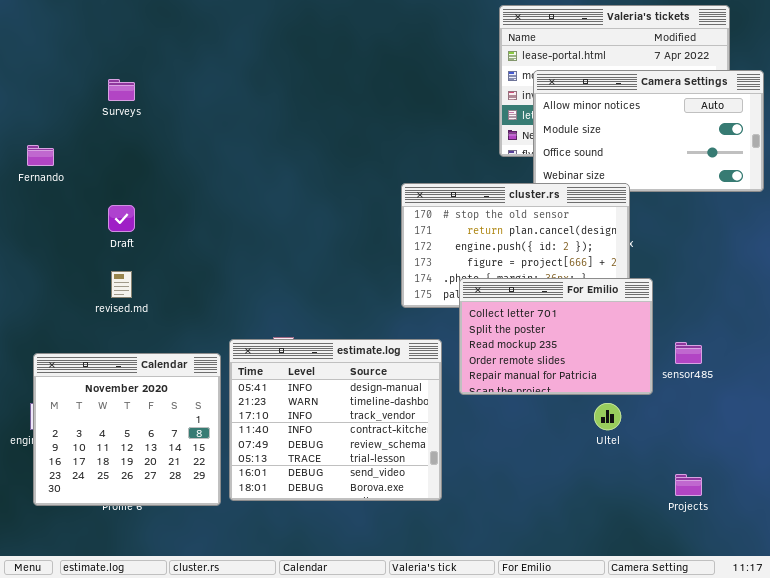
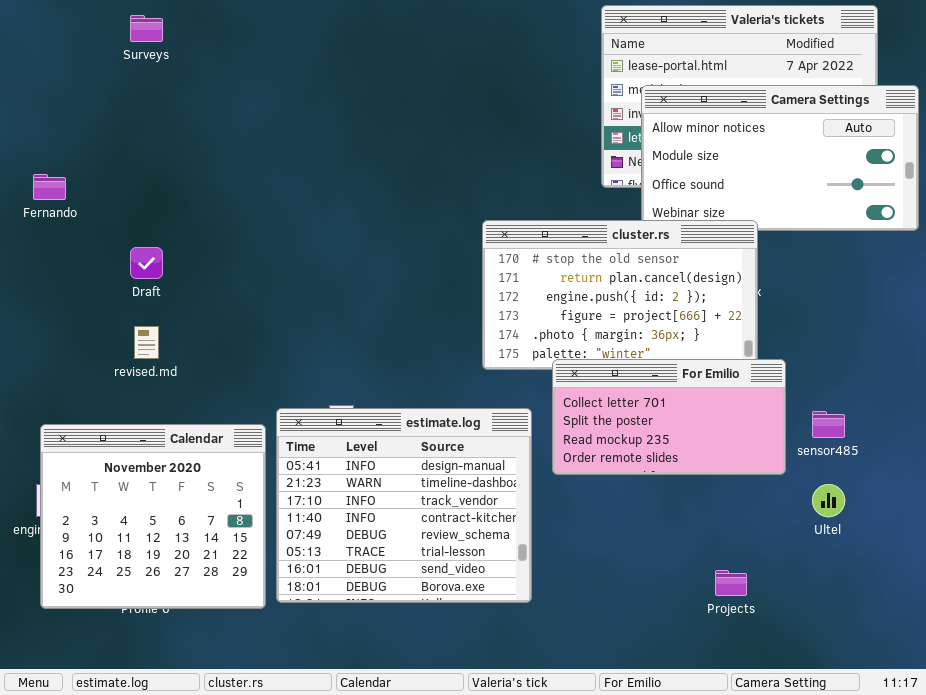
Surveys: [108,79,135,101] -> [130,15,163,42], moved
For Emilio: [459,278,653,395] -> [552,359,786,475], resized
Ultel: [594,403,621,430] -> [812,484,845,517], moved
Projects: [675,474,702,496] -> [715,570,747,596], moved

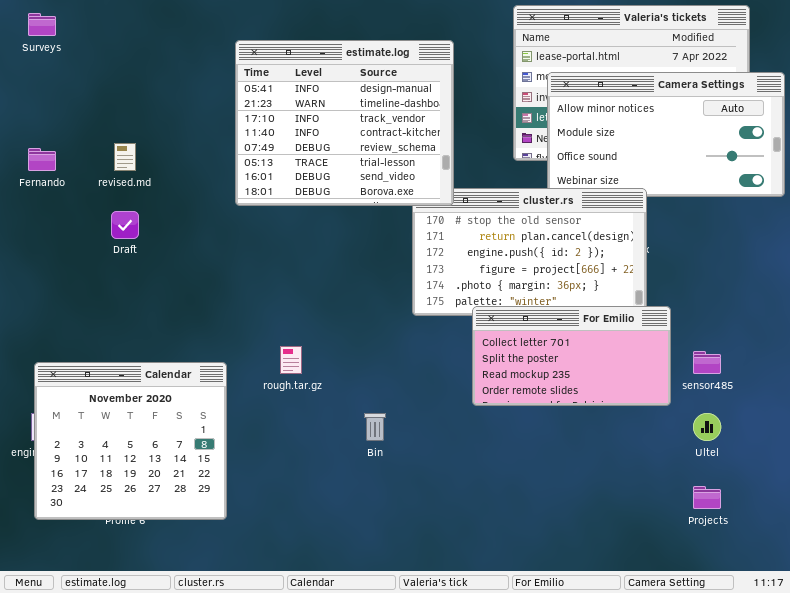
Surveys: [130,15,163,42] -> [28,13,56,36], moved
revised.md: [134,326,159,359] -> [114,143,136,171], moved
estimate.log: [276,408,532,603] -> [235,40,454,206], moved
Projects: [715,570,747,596] -> [693,486,721,509], moved

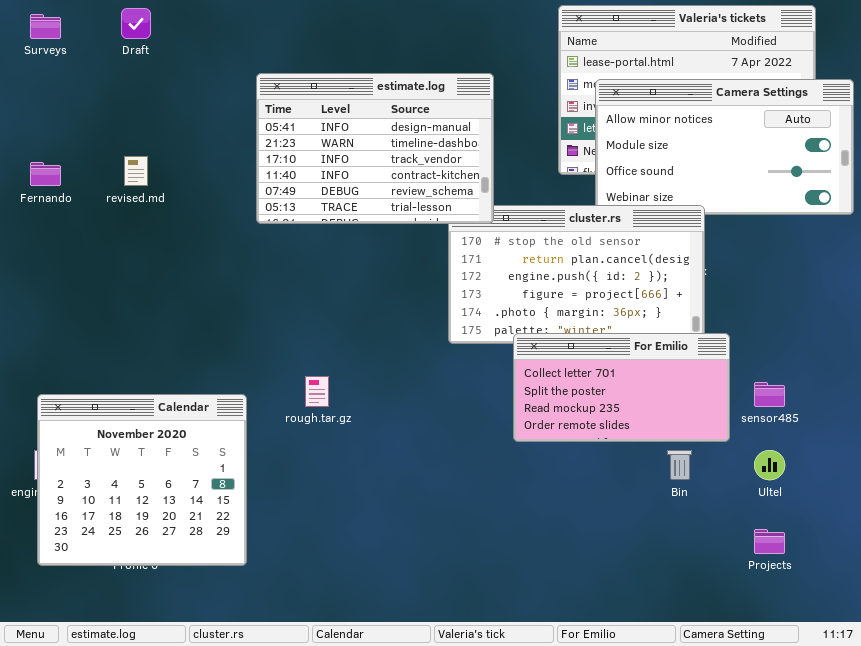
estimate.log: [235,40,454,206] -> [256,73,494,224], resized
Draft: [111,211,139,239] -> [121,8,151,39], moved
Bin: [364,413,386,441] -> [667,450,692,480], moved

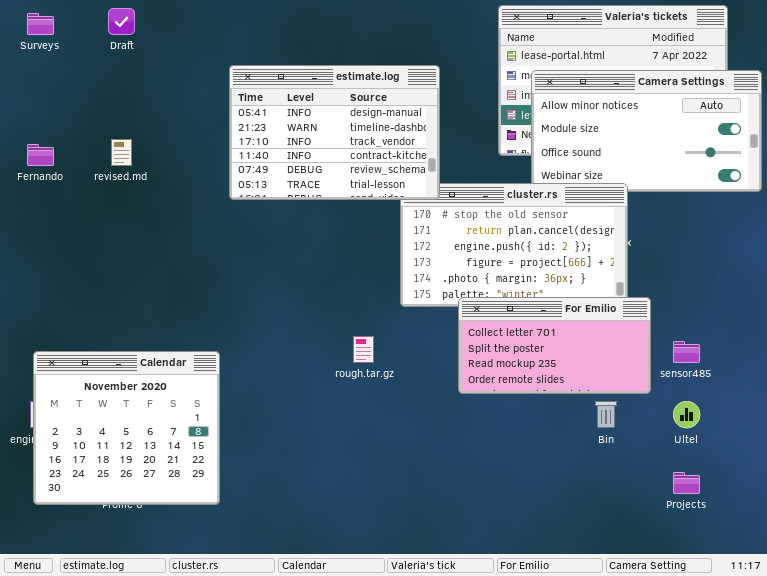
rough.tar.gz: [305,376,329,407] -> [353,336,374,363], moved

